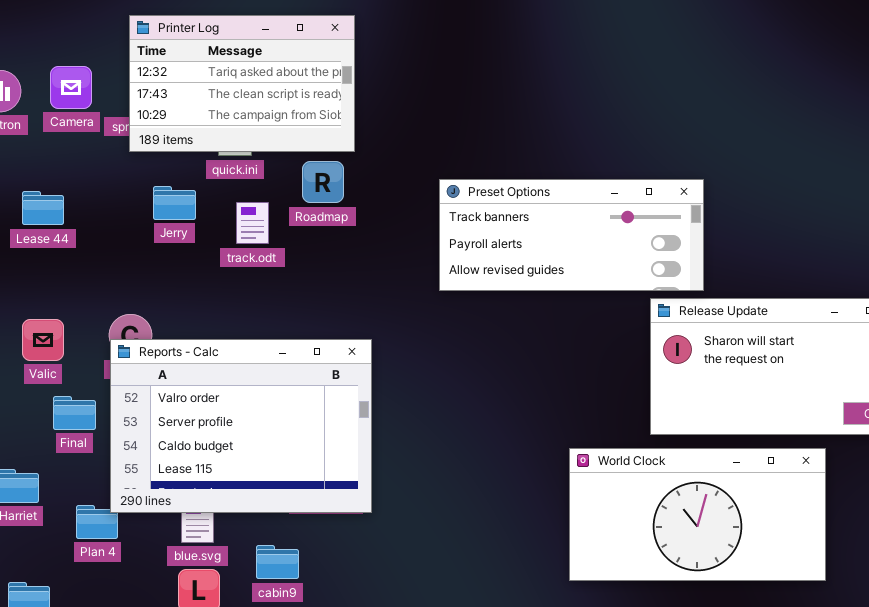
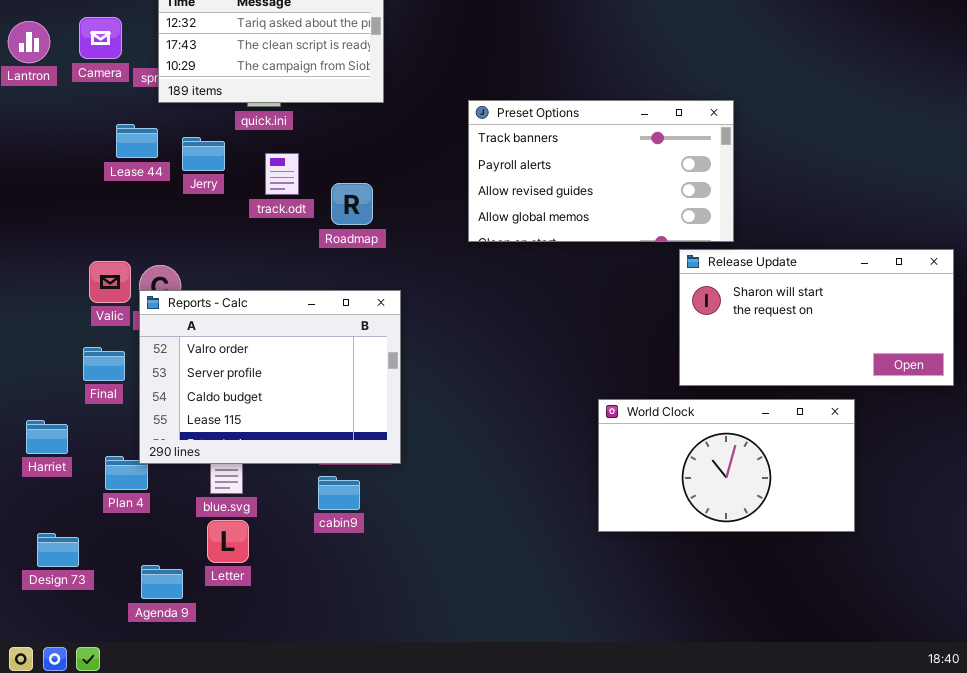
Roadmap: [302,161,344,203] -> [331,183,373,225], moved
Preset Options: [439,179,704,291] -> [468,100,734,242], resized
Lease 44: [22,191,64,225] -> [116,124,158,158], moved
Valic: [22,319,64,361] -> [89,261,131,303], moved
cabin9: [256,545,299,579] -> [318,476,360,510], moved

